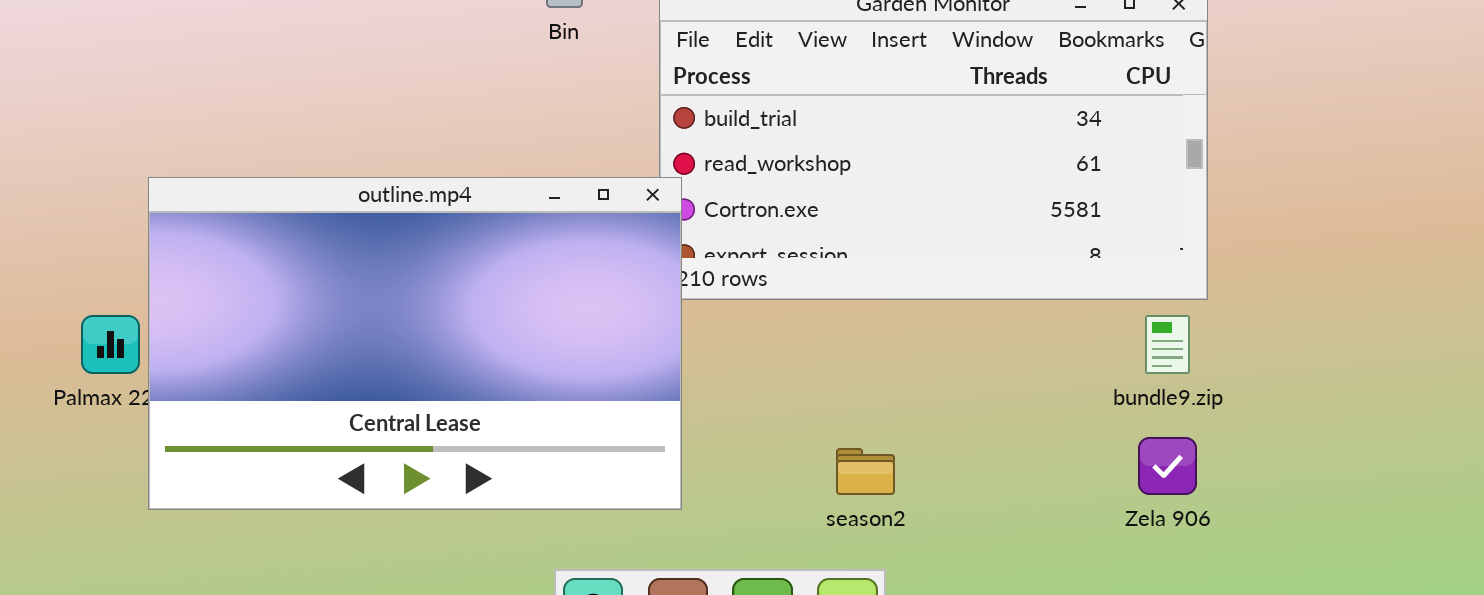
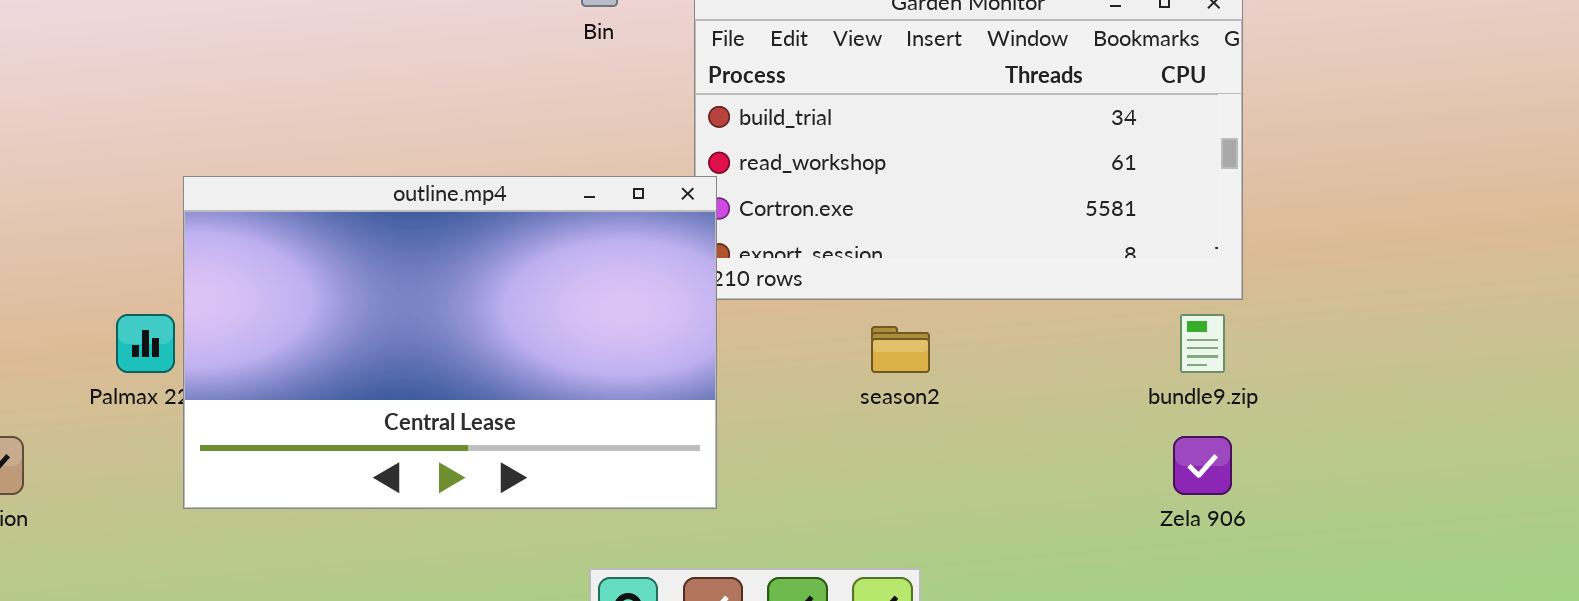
season2: [836,448,895,495] -> [871,326,930,373], moved

